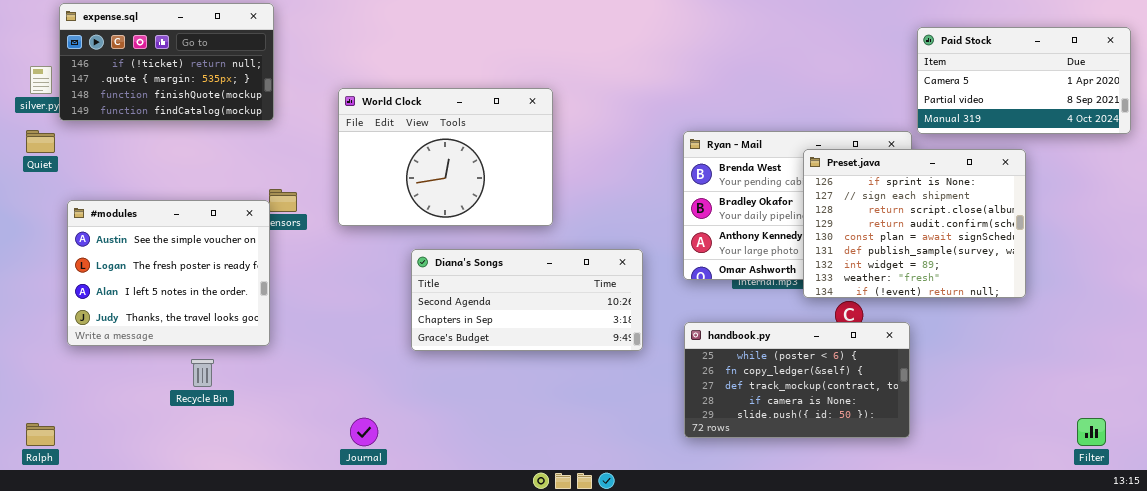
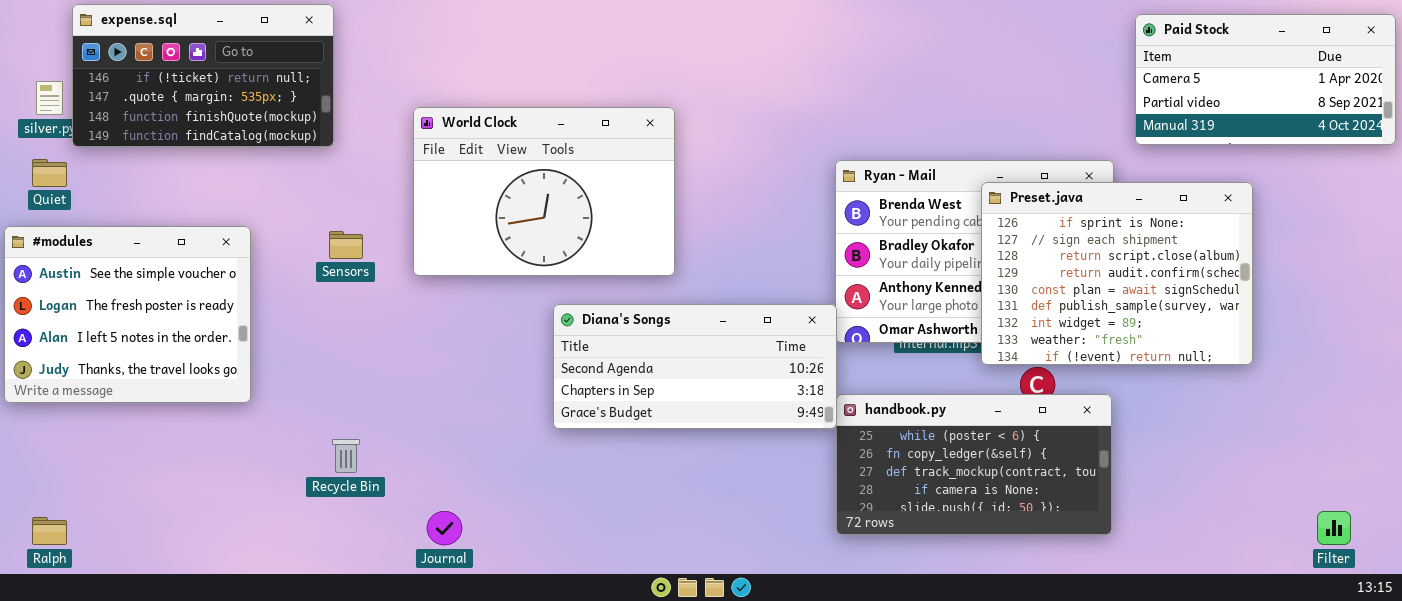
Paid Stock: [917,27,1131,134] -> [1135,14,1396,145], moved
#modules: [67,200,270,346] -> [4,226,251,403], moved
Diana's Songs: [411,249,643,351] -> [553,304,837,429], moved
Recycle Bin: [191,359,214,387] -> [332,439,360,473], moved

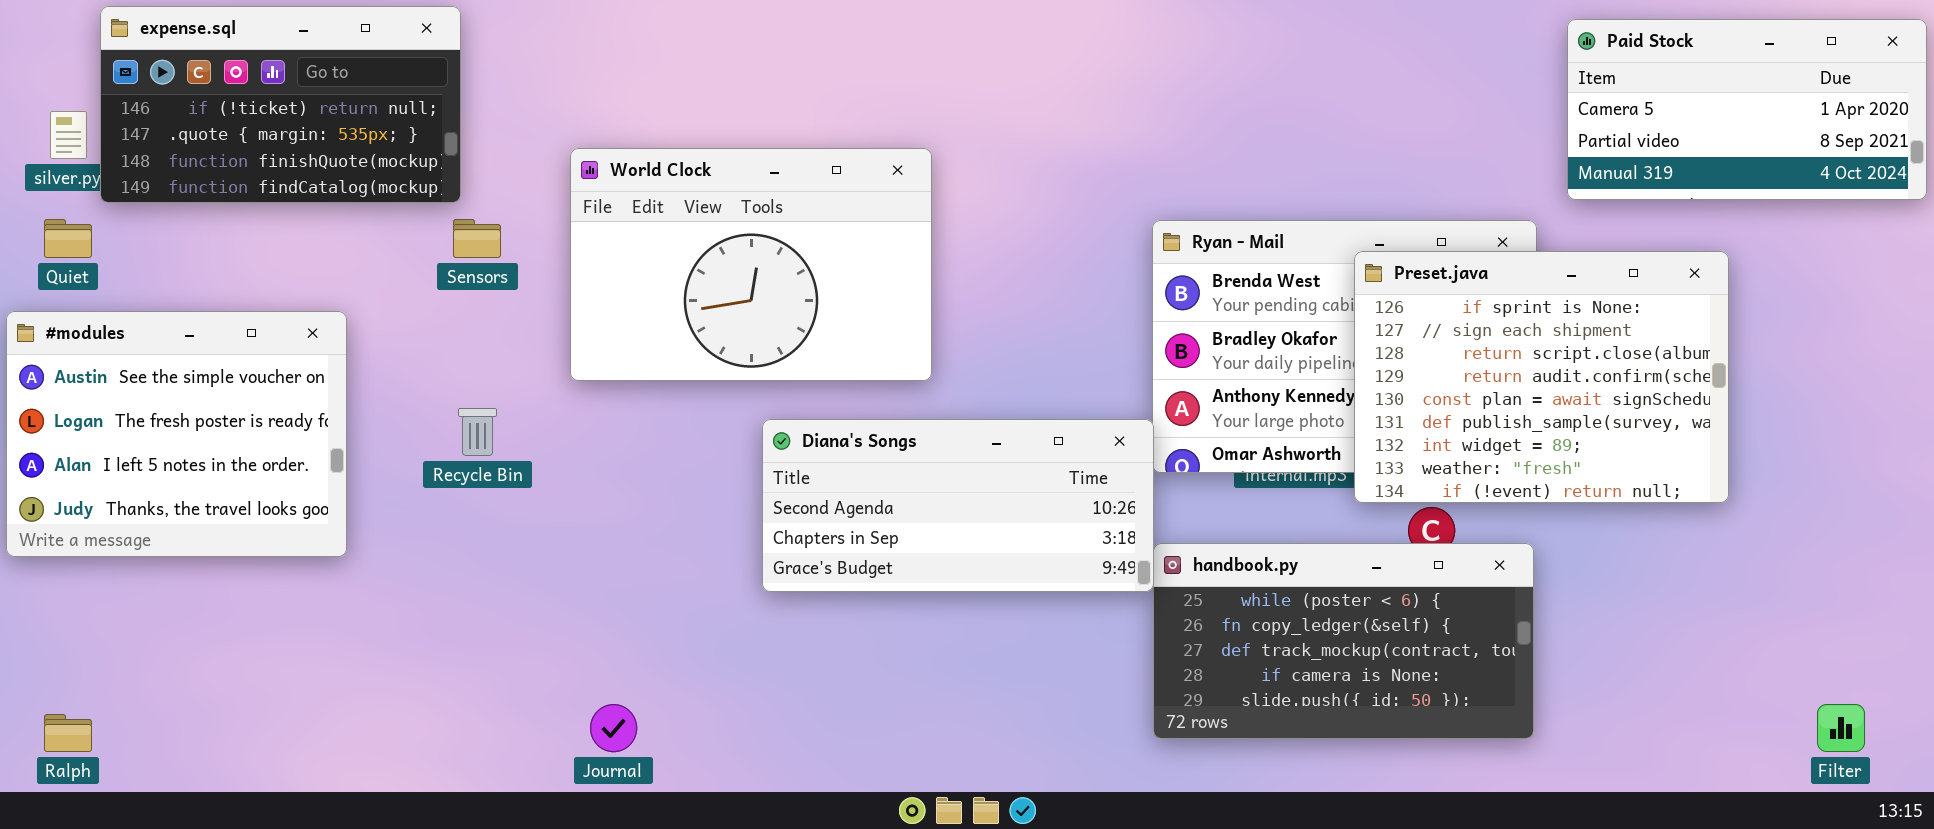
Sensors: [329,231,363,259] -> [453,219,501,258], moved
Recycle Bin: [332,439,360,473] -> [458,408,497,456], moved

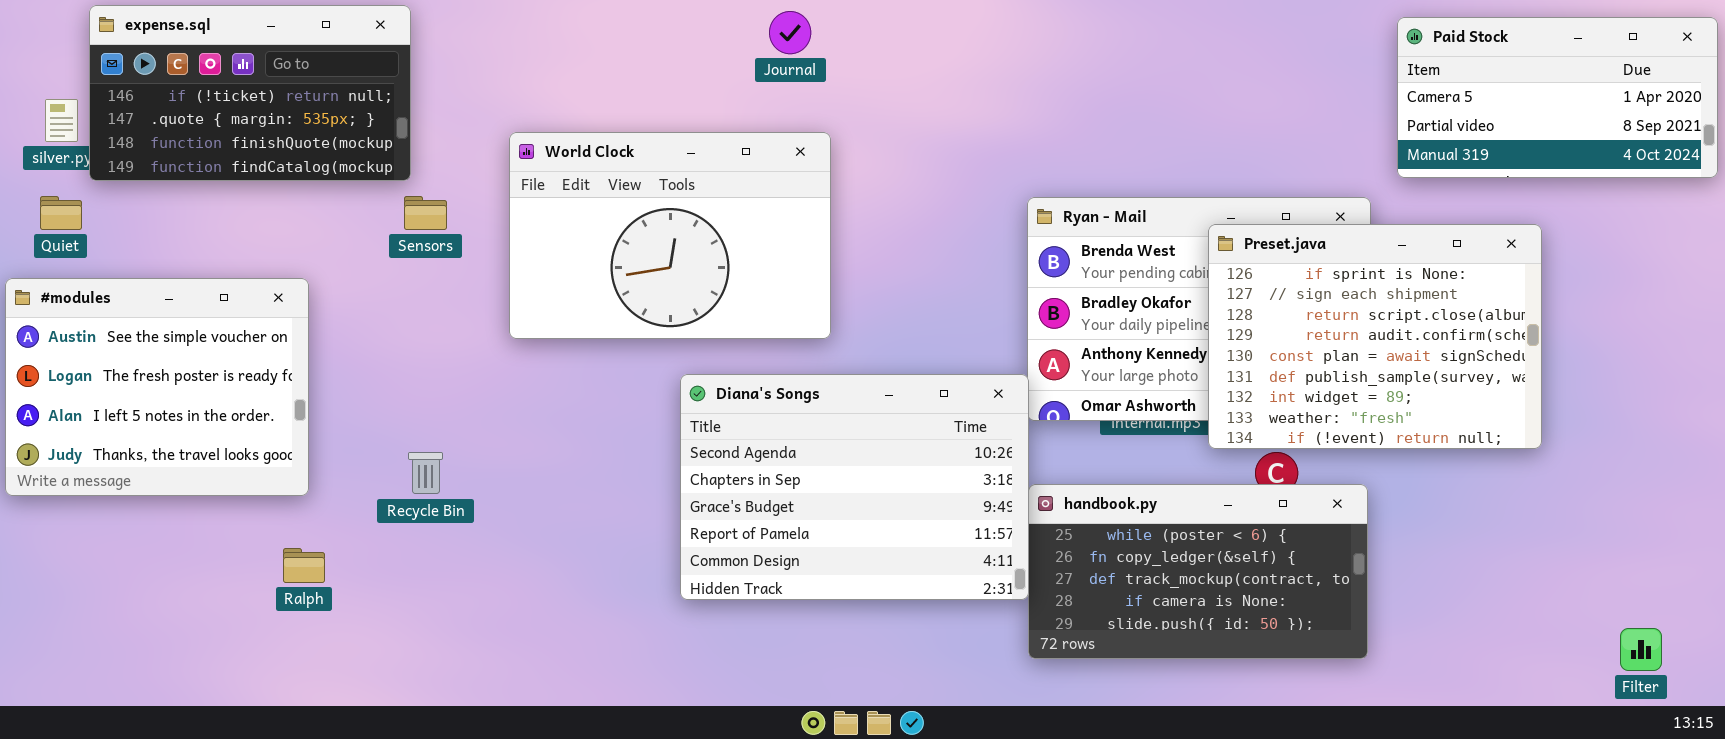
Recycle Bin: [458,408,497,456] -> [408,452,443,494], moved
Diana's Songs: [762,419,1154,592] -> [680,374,1029,600], resized
Journal: [590,704,637,752] -> [769,11,811,54], moved
Ralph: [44,714,92,752] -> [283,548,325,583], moved

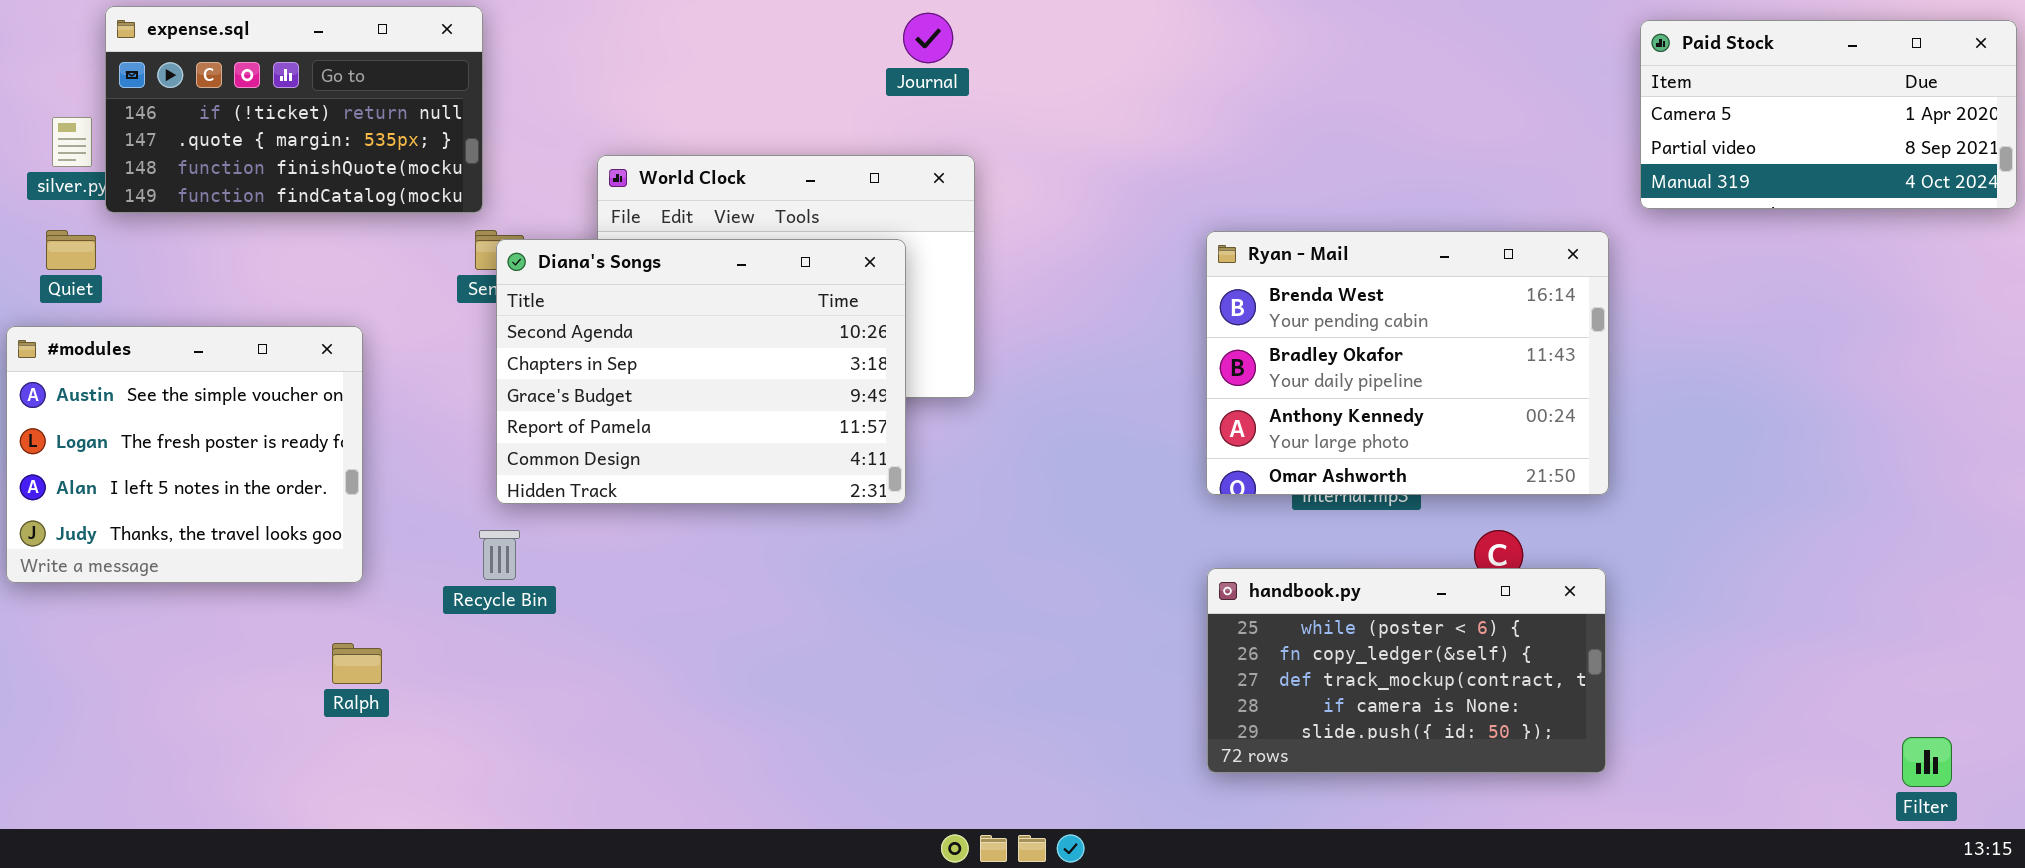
Preset.java: [1208,224,1542,449] -> none, closed
Diana's Songs: [680,374,1029,600] -> [496,239,906,504], moved

